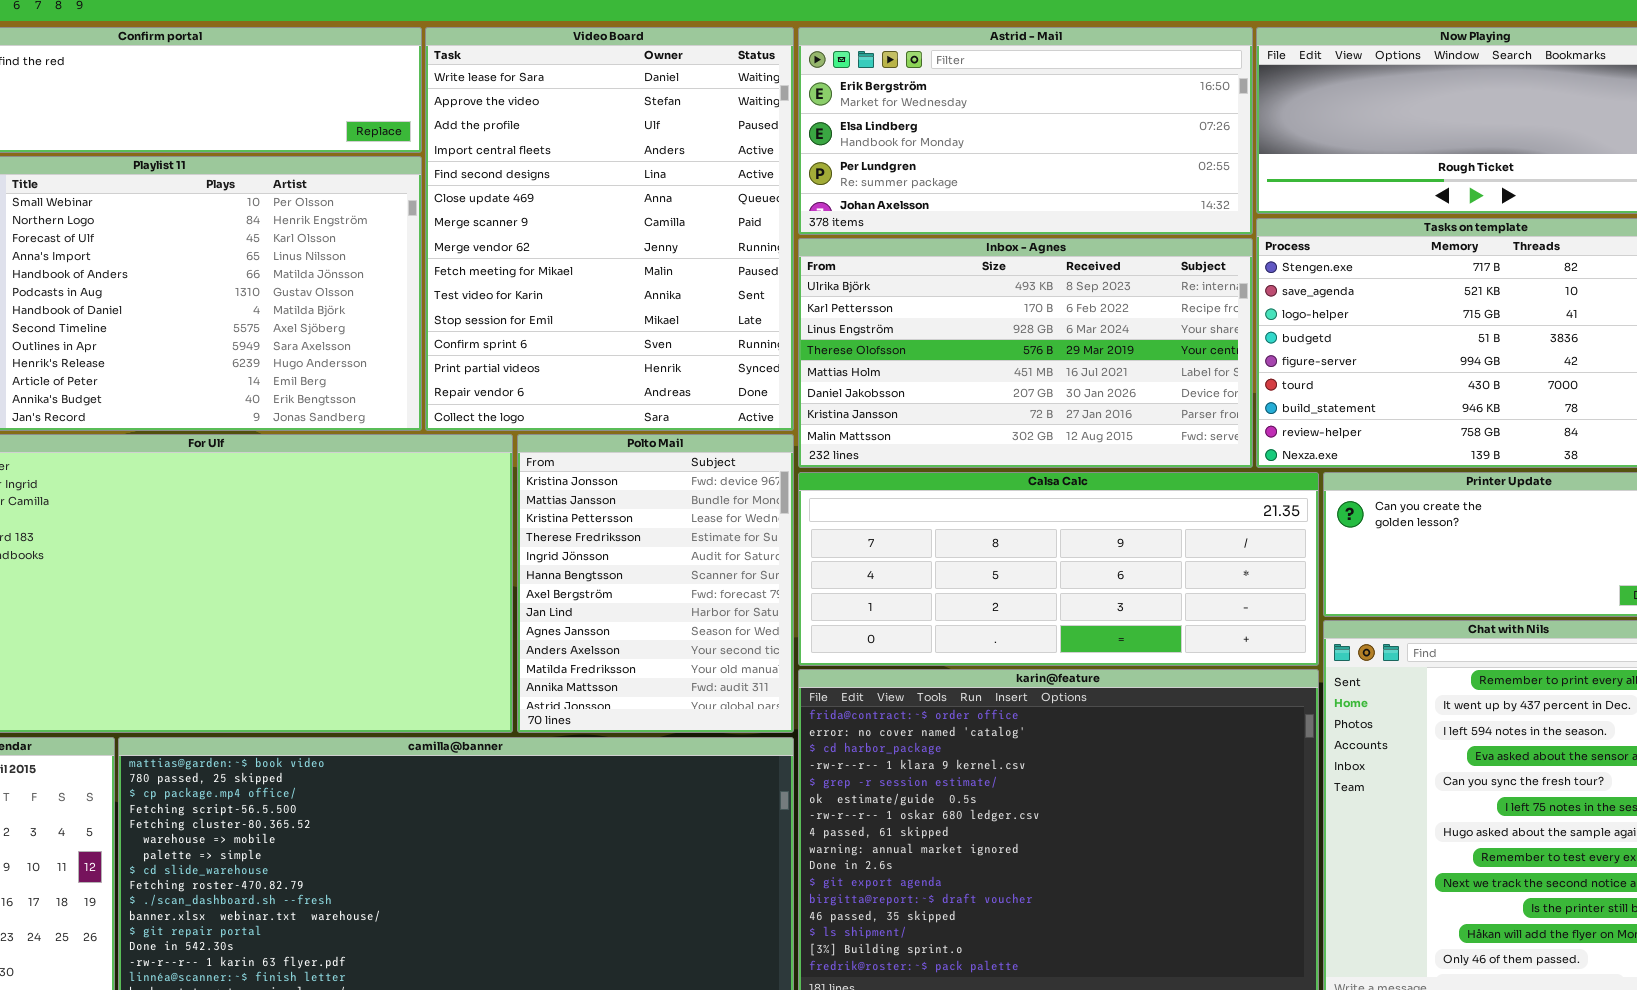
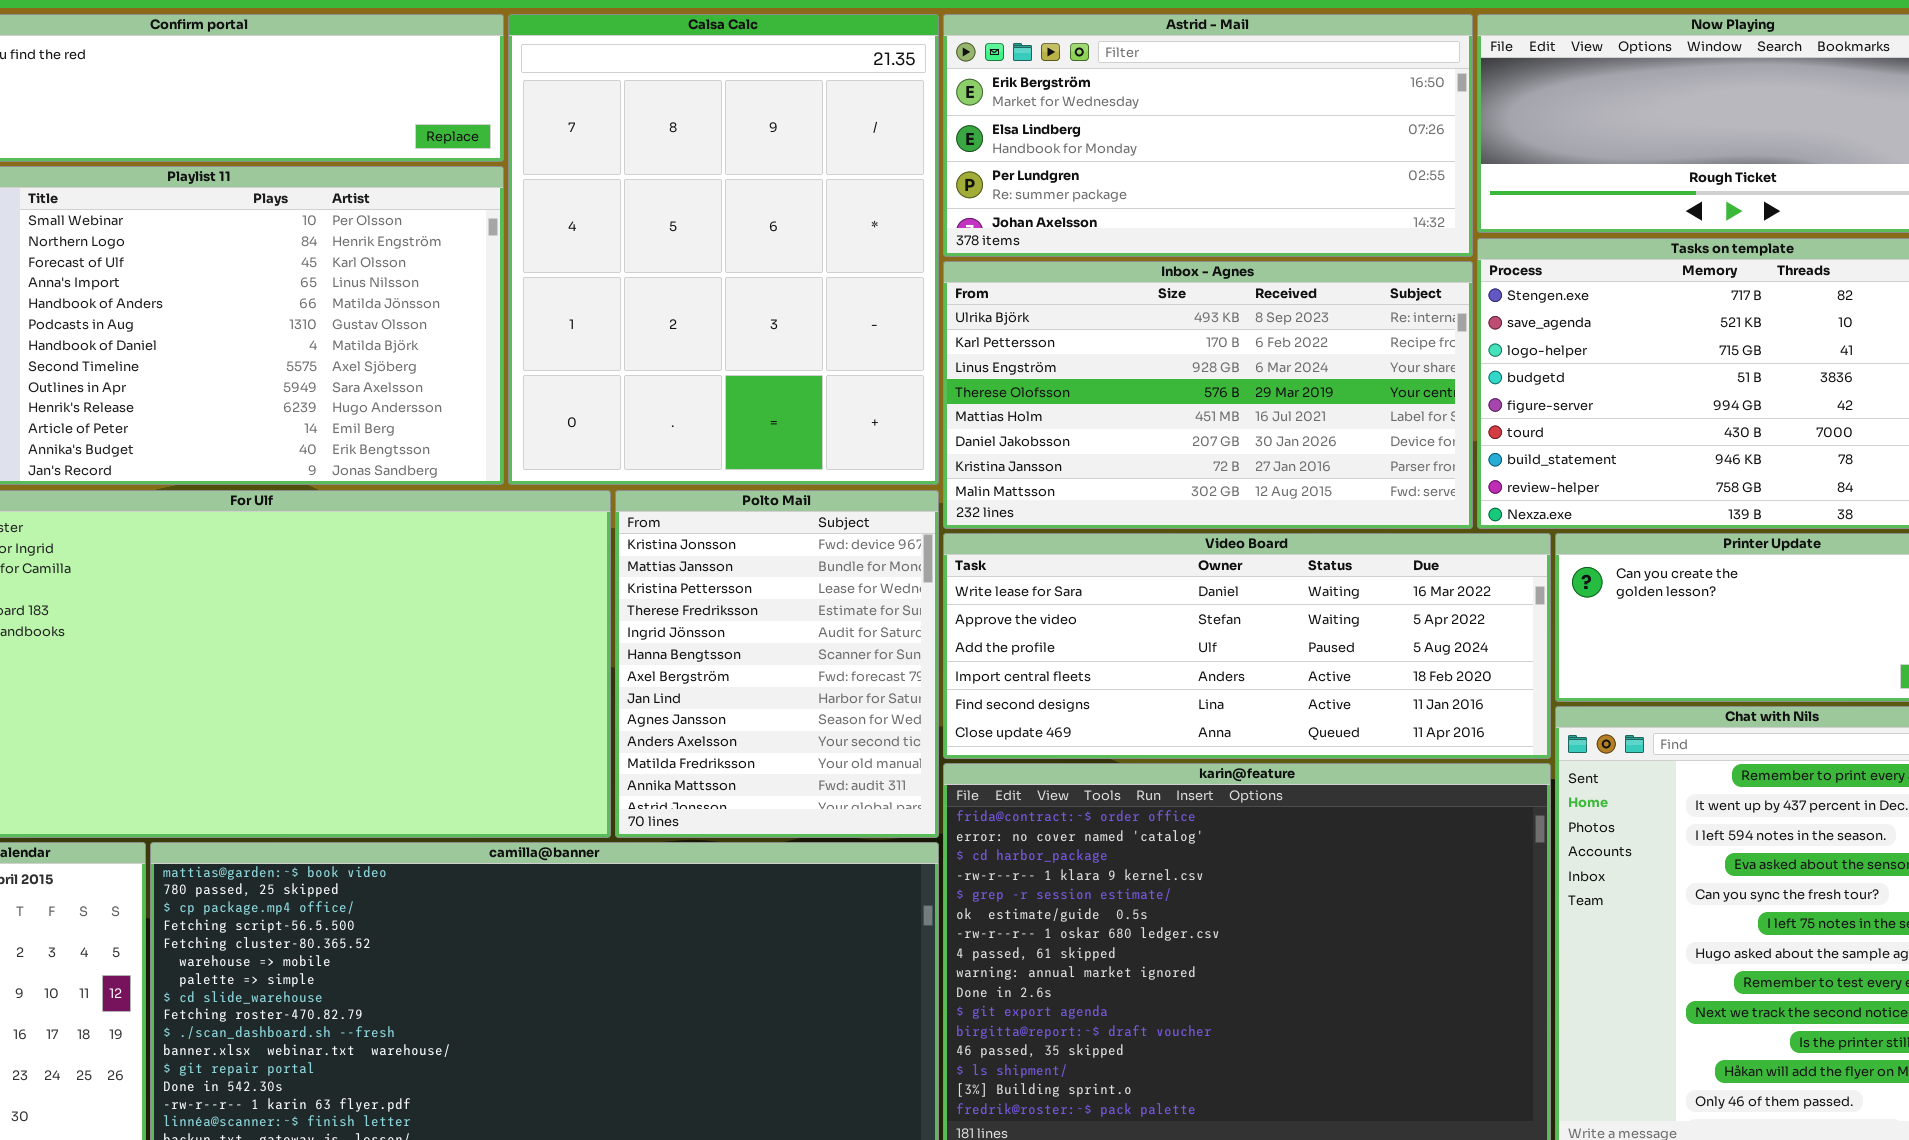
Video Board: [425,27,794,431] -> [943,533,1551,759], moved, resized
Calsa Calc: [798,472,1319,666] -> [508,14,939,485], moved, resized

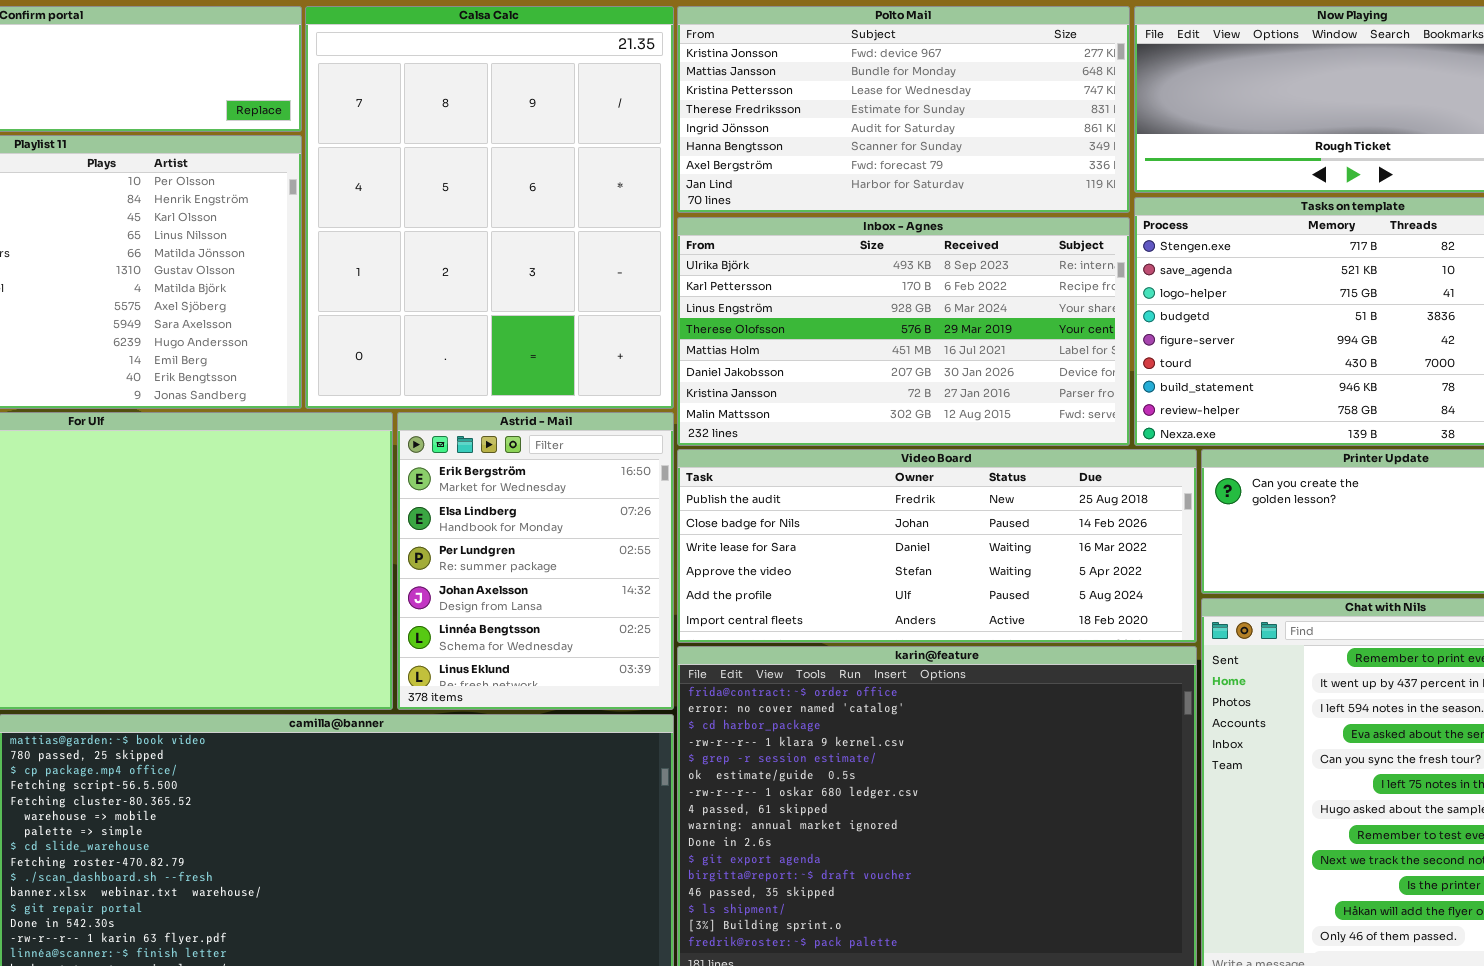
Astrid - Mail: [943,14,1473,257] -> [397,412,674,710], moved, resized
Polto Mail: [615,490,939,838] -> [677,6,1130,213], moved, resized
Video Board: [943,533,1551,759] -> [677,449,1197,643], scrolled up 2 rows

